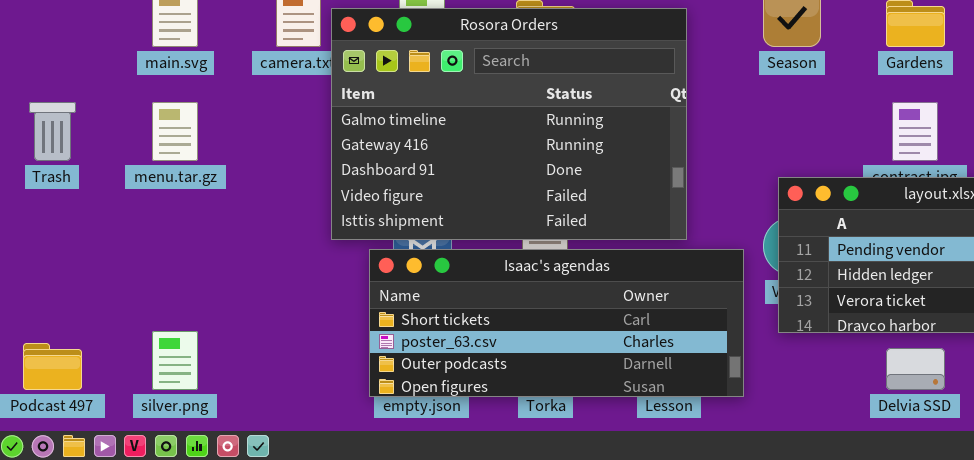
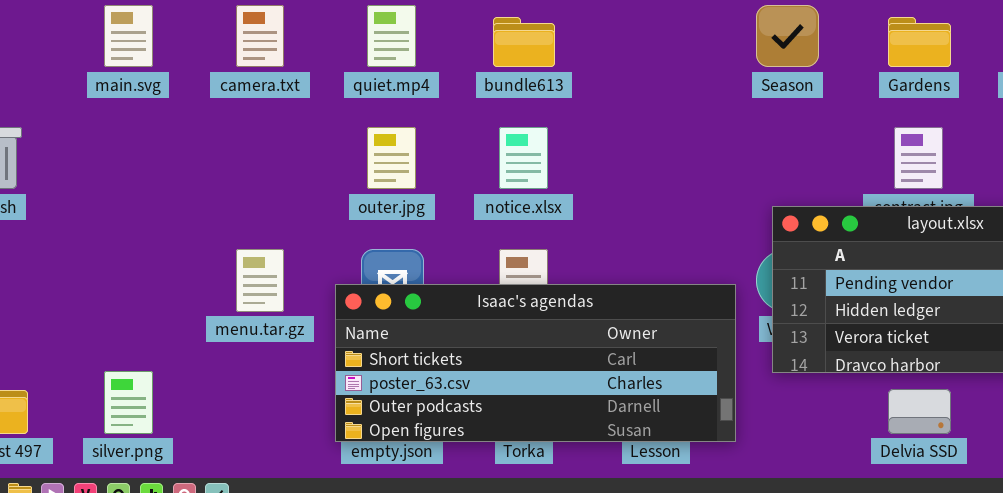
Rosora Orders: [331,8,687,240] -> none, closed
menu.tar.gz: [152,102,198,161] -> [236,249,284,312], moved

